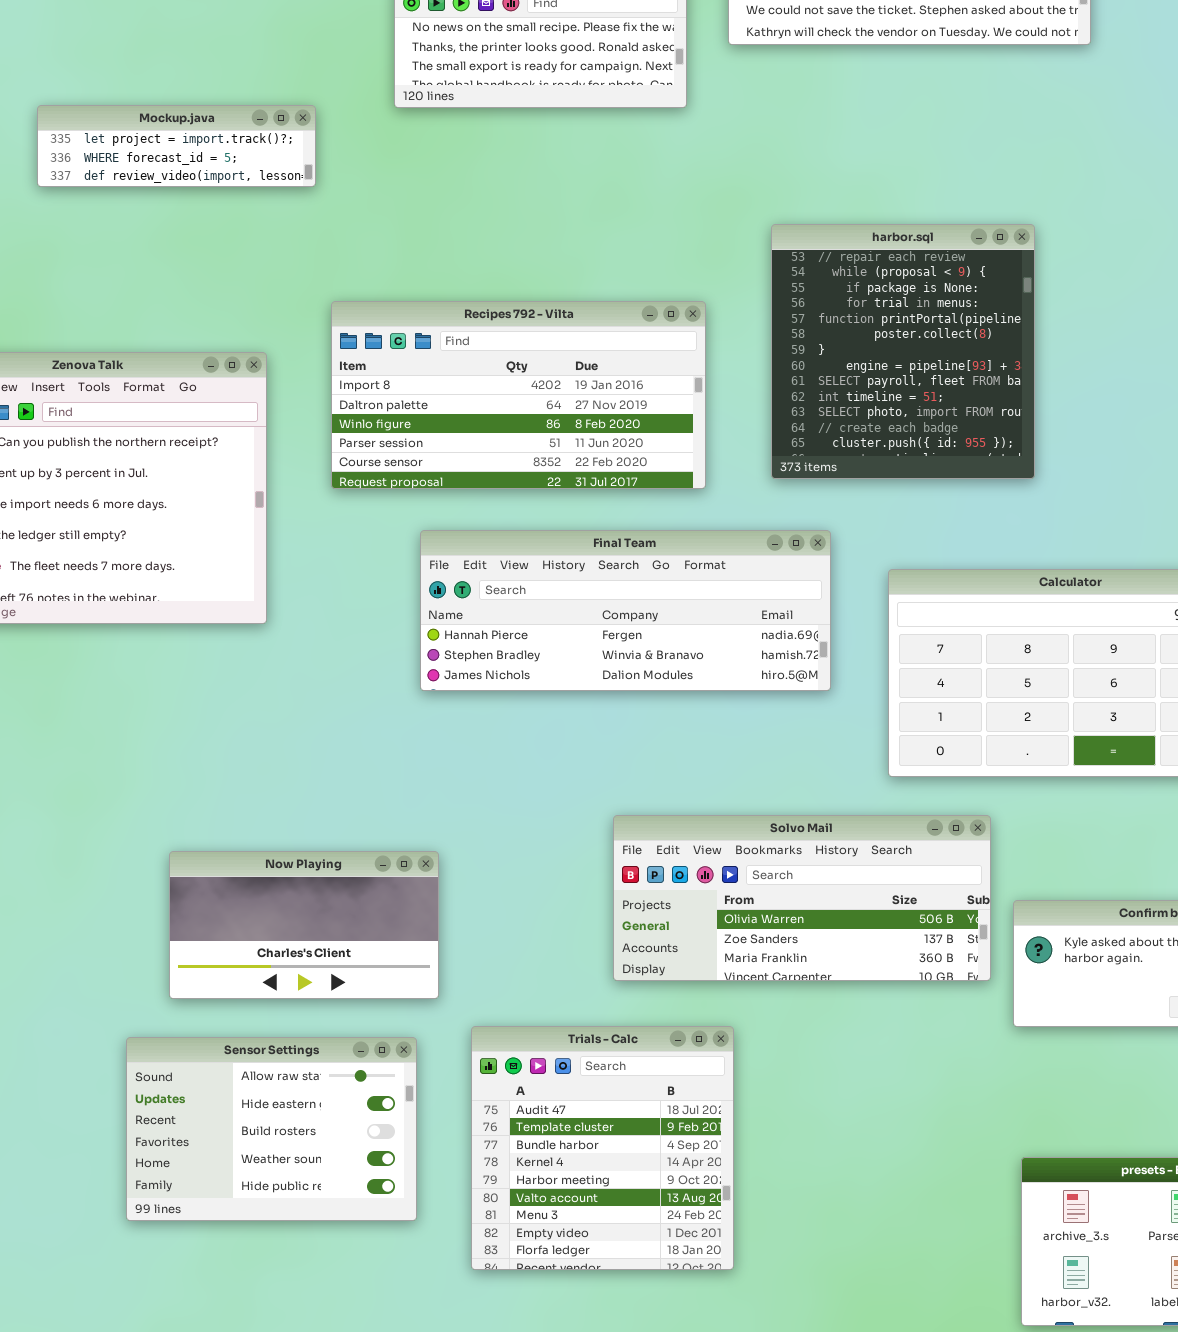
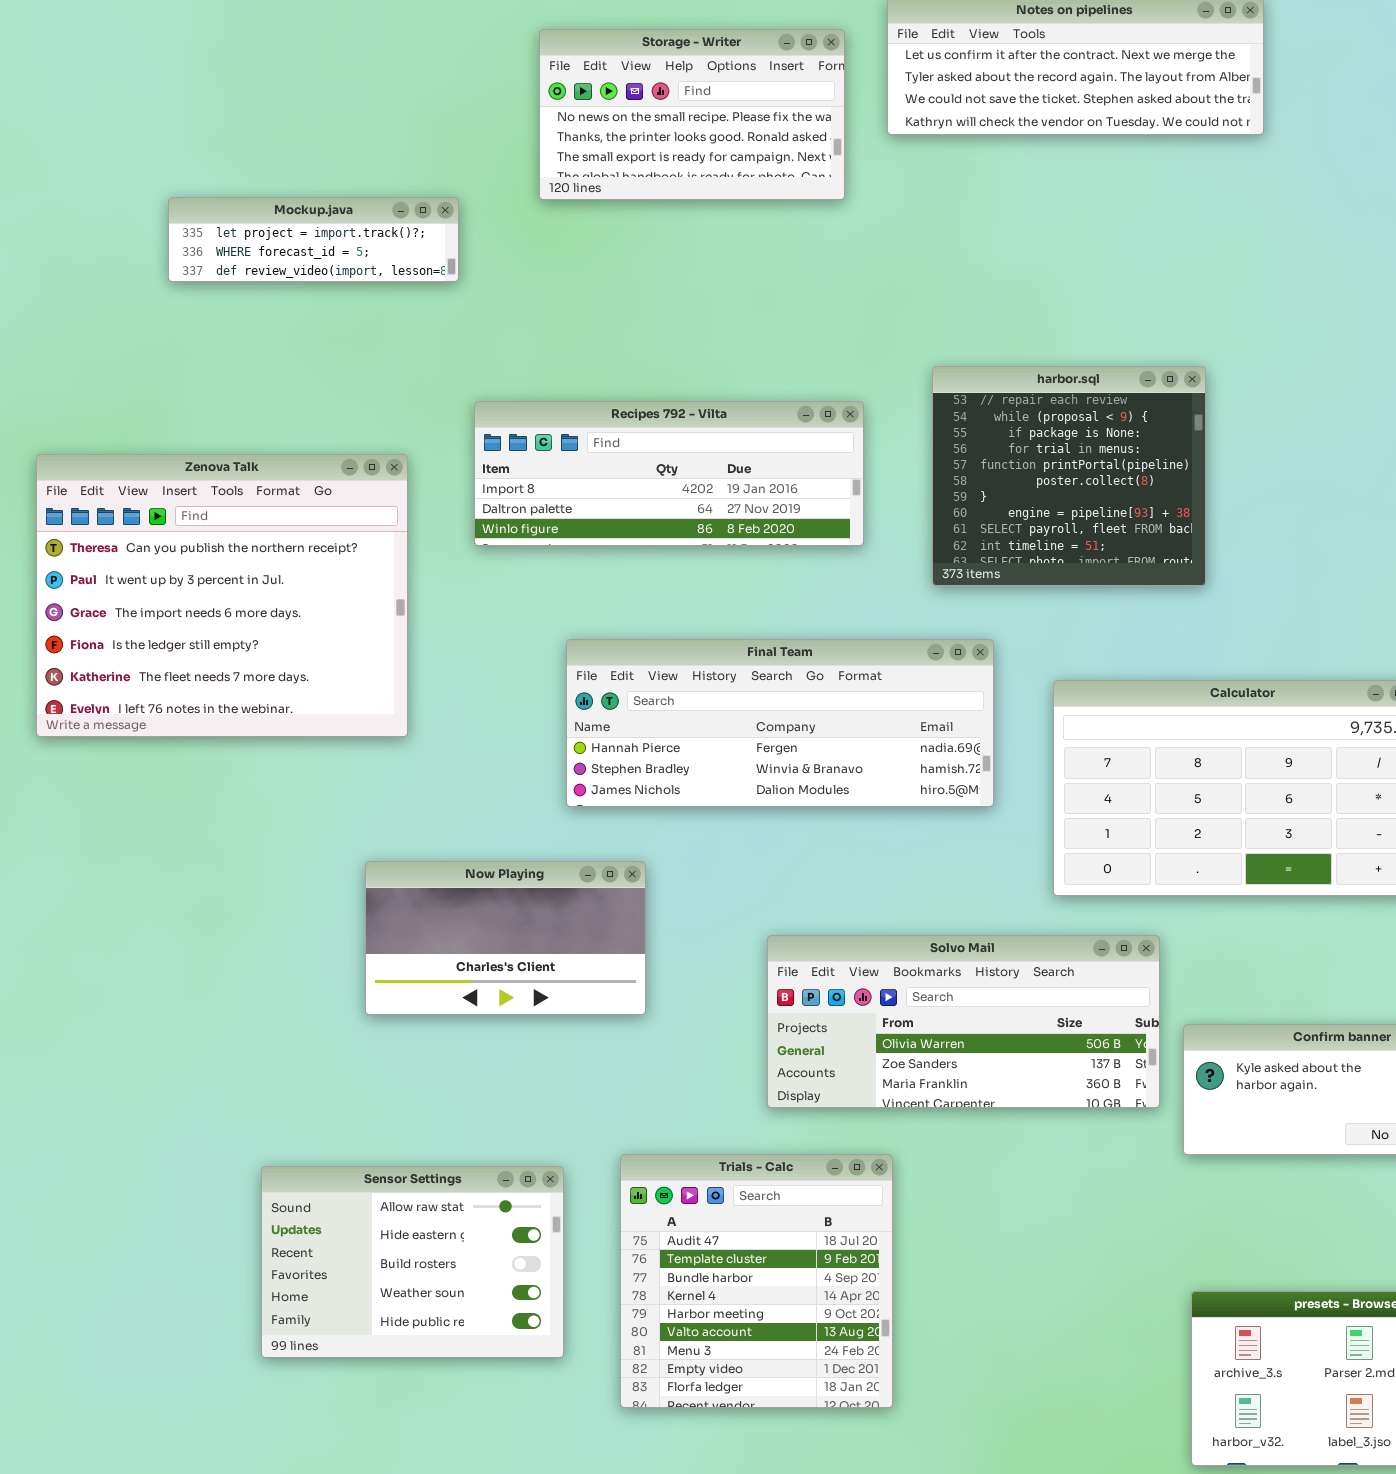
harbor.sql: [771,224,1035,479] -> [932,366,1206,586], resized
Recipes 792 - Vilta: [331,301,706,489] -> [474,401,864,546], resized
Now Playing: [169,851,439,999] -> [365,861,646,1015], moved

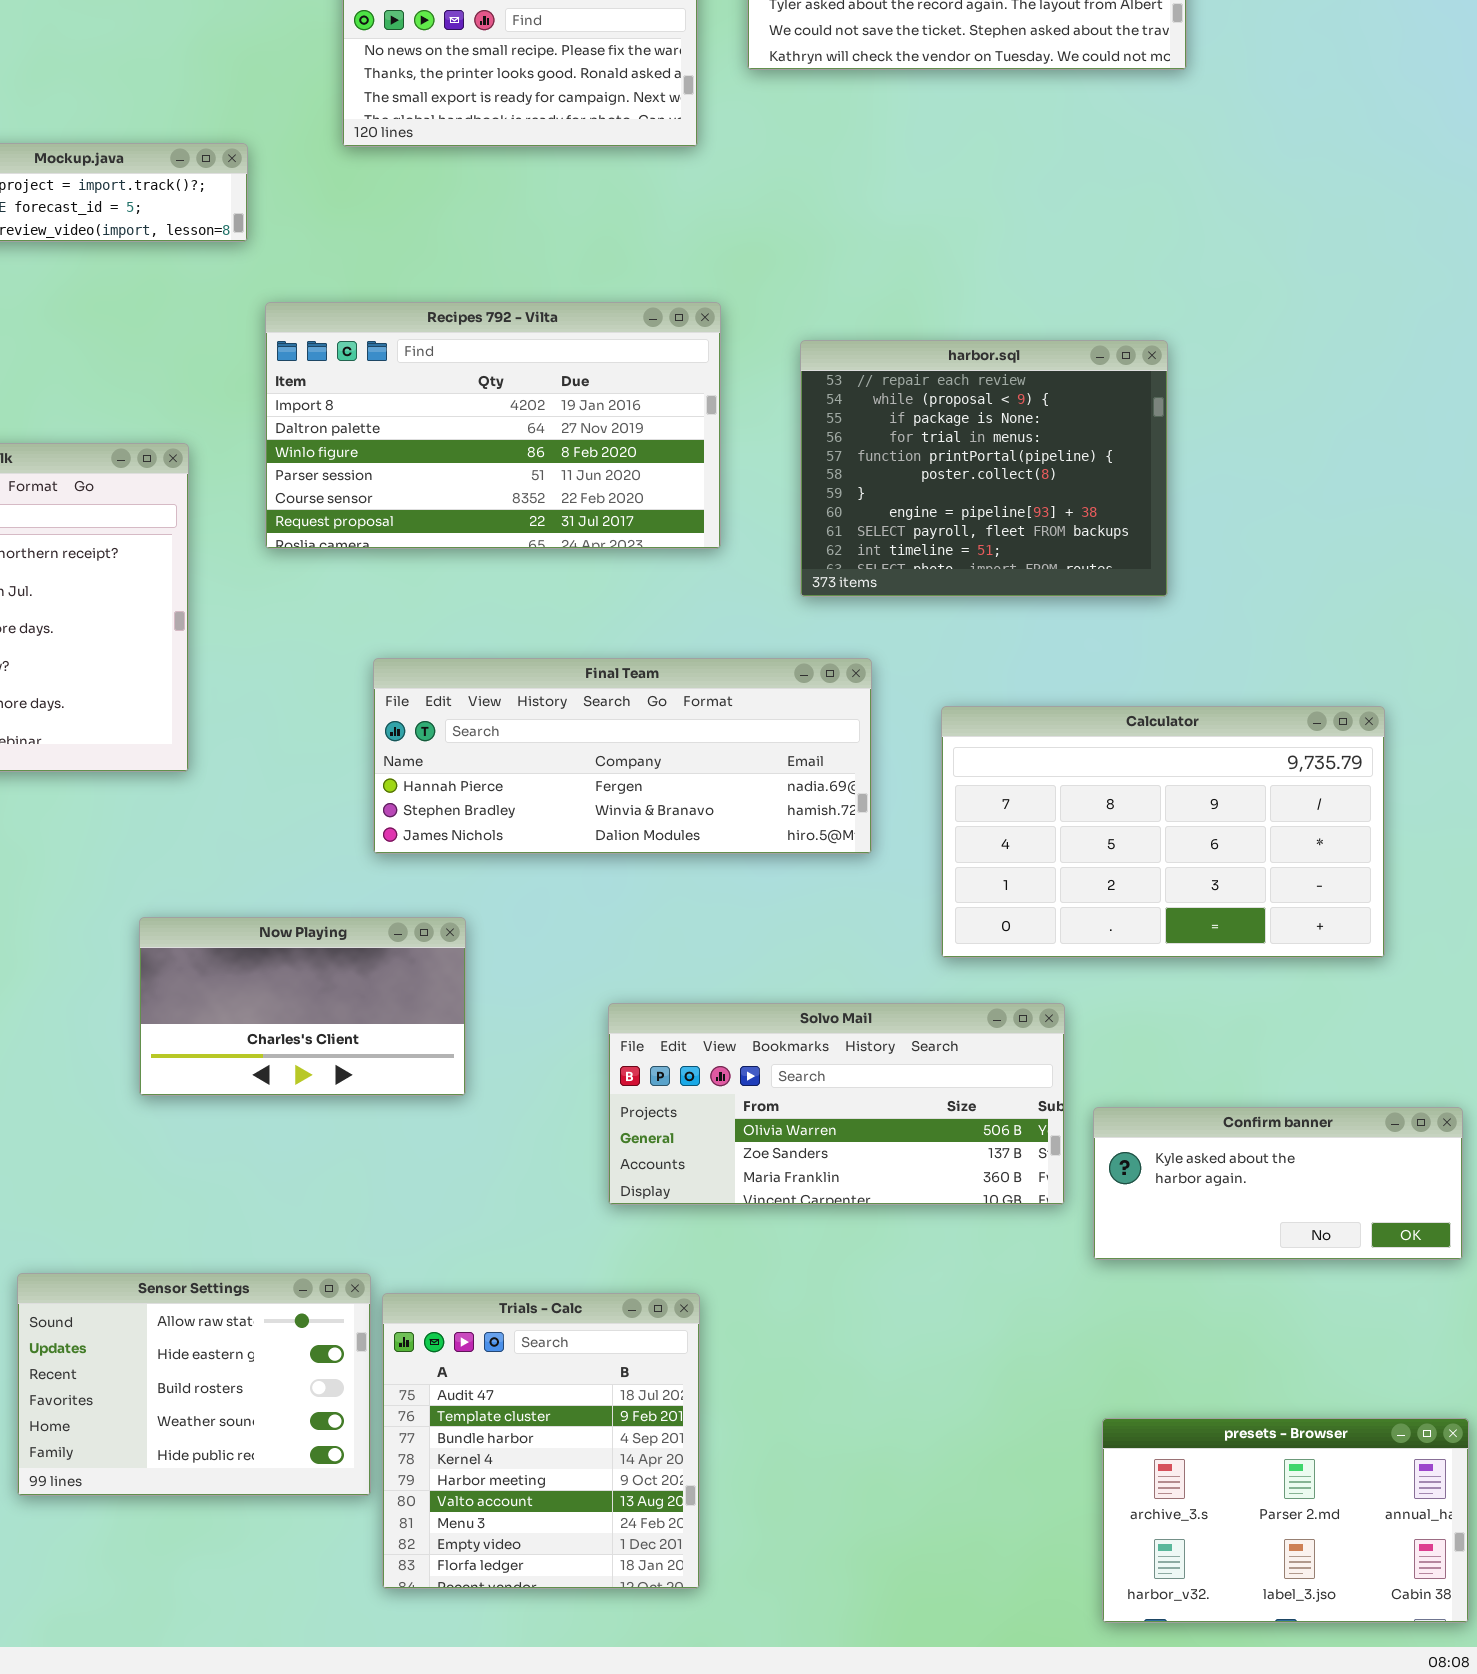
harbor.sql: [932,366,1206,586] -> [800,340,1168,597], resized
Recipes 792 - Vilta: [474,401,864,546] -> [265,302,721,549], resized
Trials - Calc: [620,1154,893,1408] -> [382,1293,700,1589], moved

